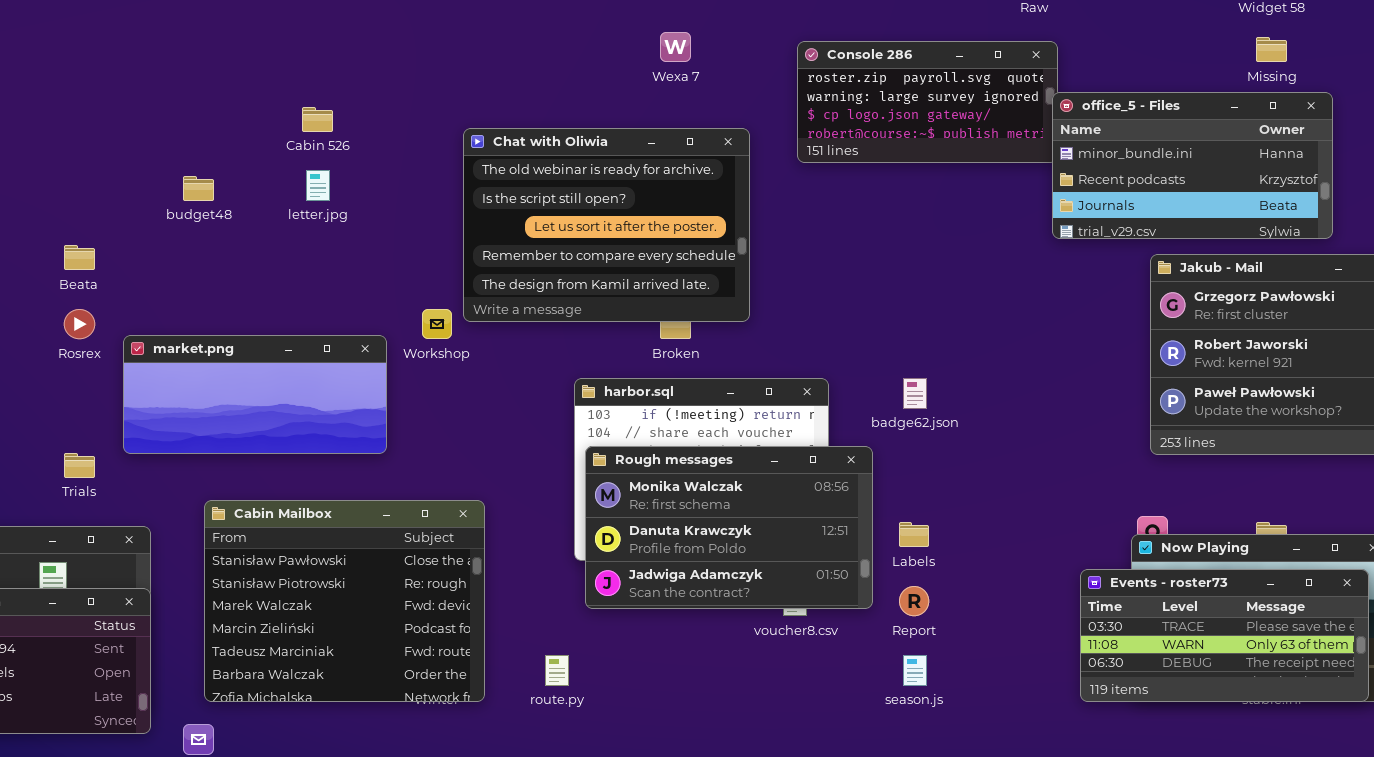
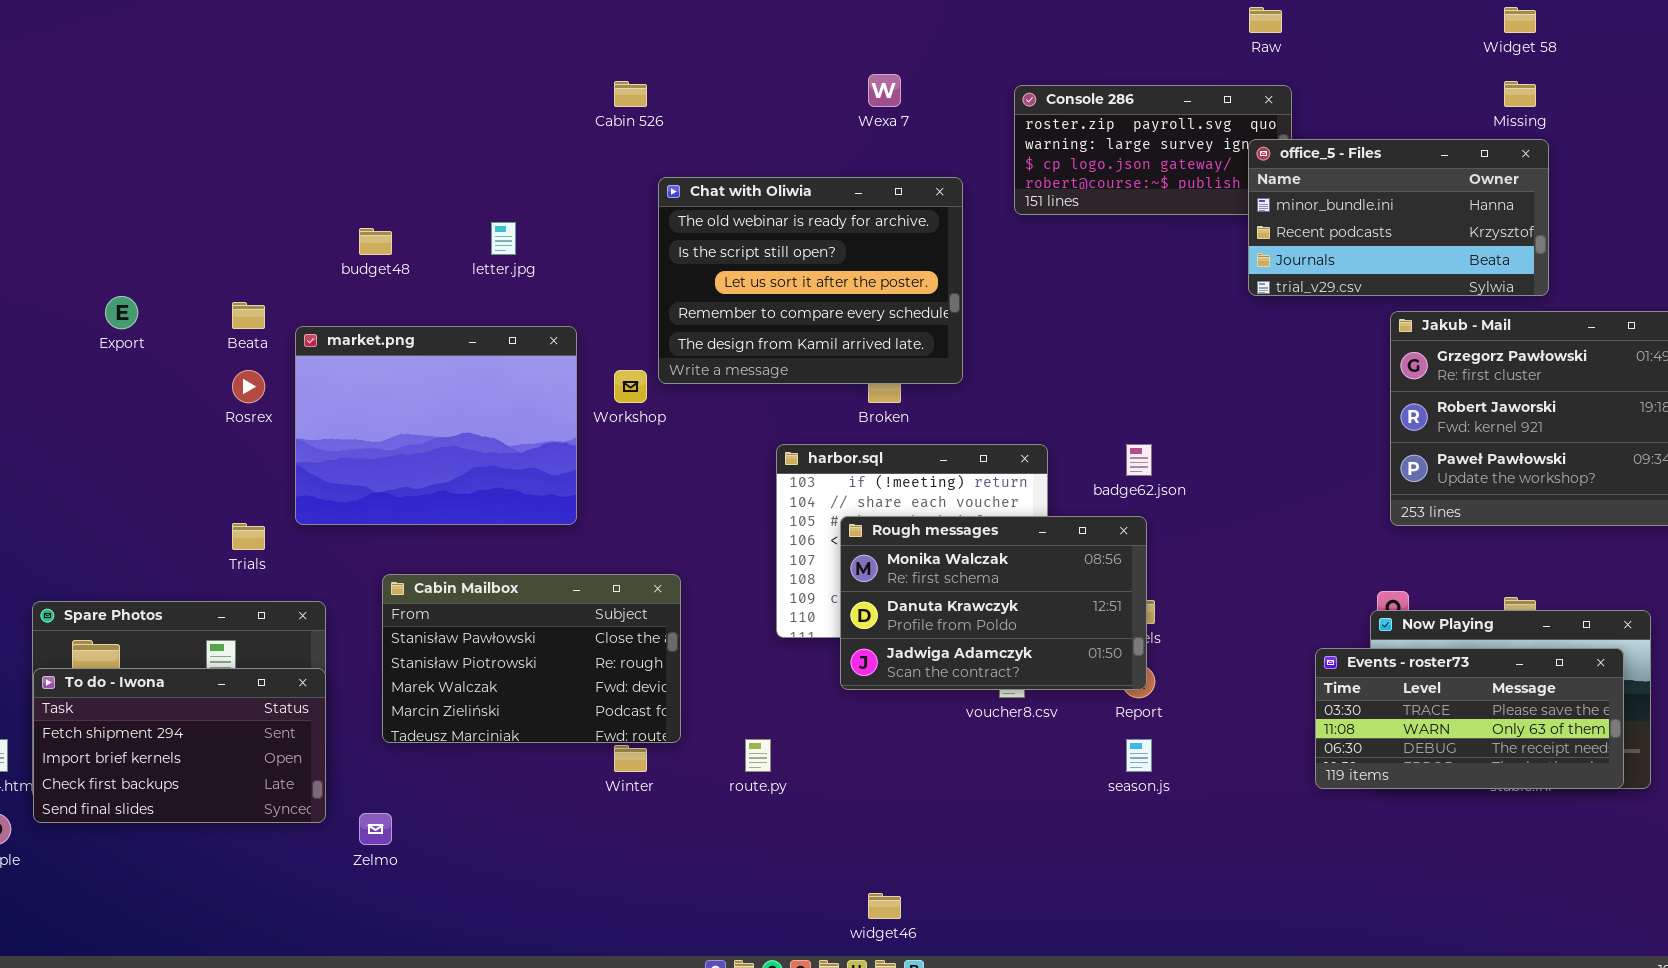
office_5 - Files: [1052,92,1333,239] -> [1248,139,1549,296], moved
Cabin 526: [302,107,333,132] -> [614,81,647,107], moved
market.png: [123,335,387,454] -> [295,326,577,525], resized
Rough messages: [585,446,873,609] -> [840,516,1147,690], moved
Cabin Mailbox: [204,500,485,702] -> [382,574,681,743], resized

